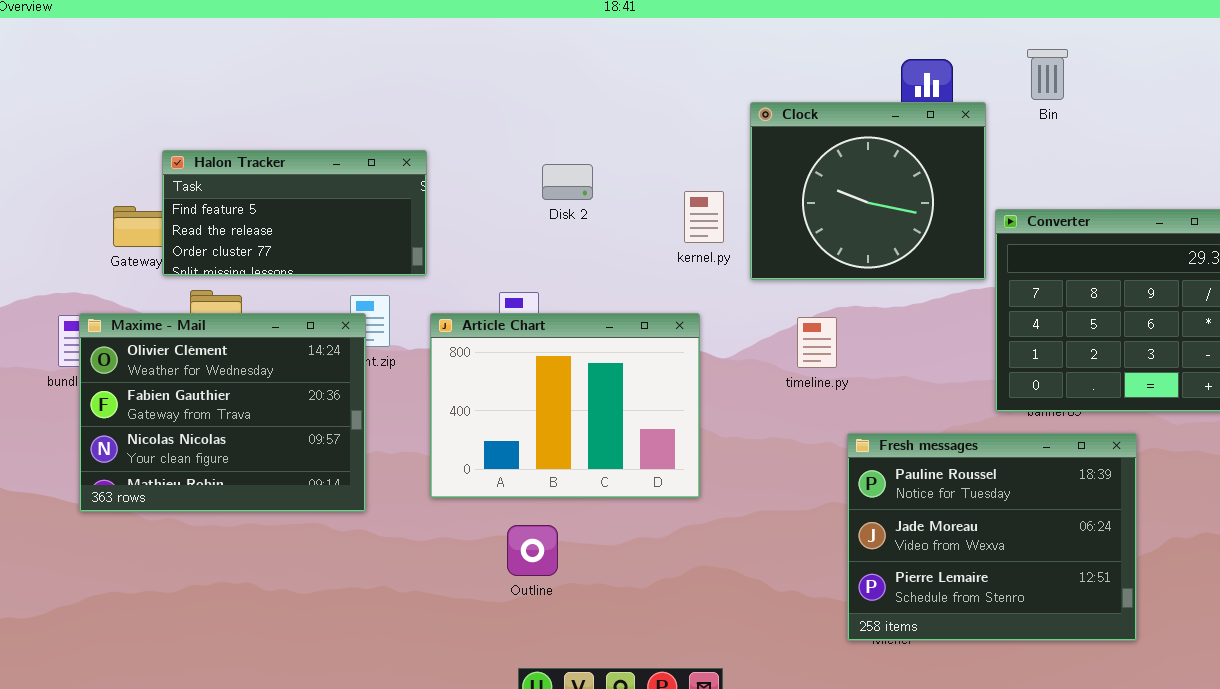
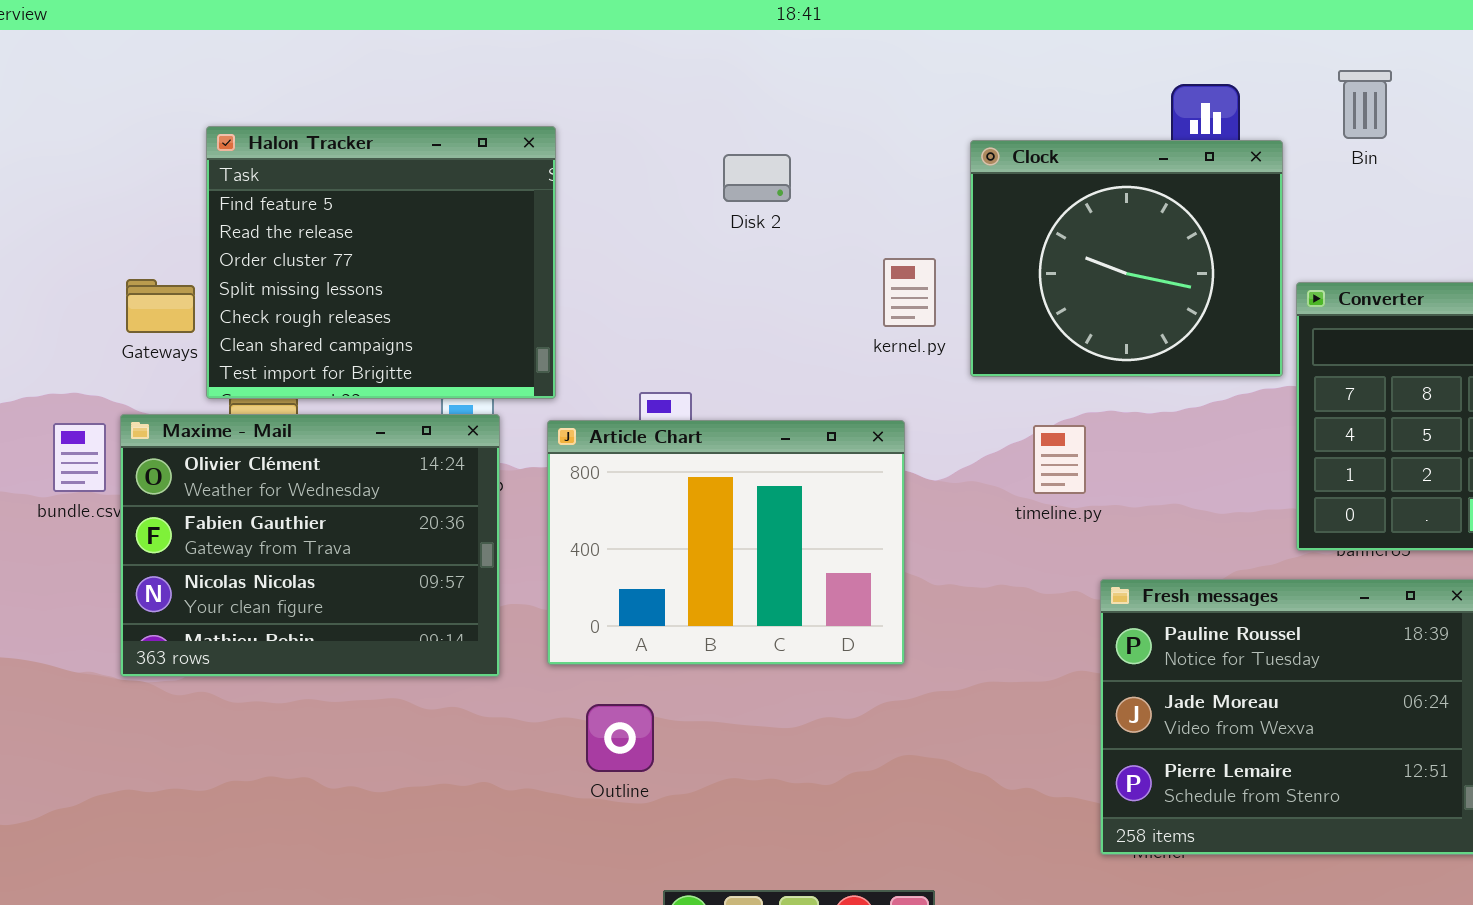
Halon Tracker: [162,150,427,276] -> [206,126,556,399], moved, resized
Disk 2: [542,164,593,200] -> [723,154,791,202], moved
Maxime - Mail: [79,313,366,512] -> [120,414,500,677], moved
Outline: [507,525,558,576] -> [586,704,654,772], moved

